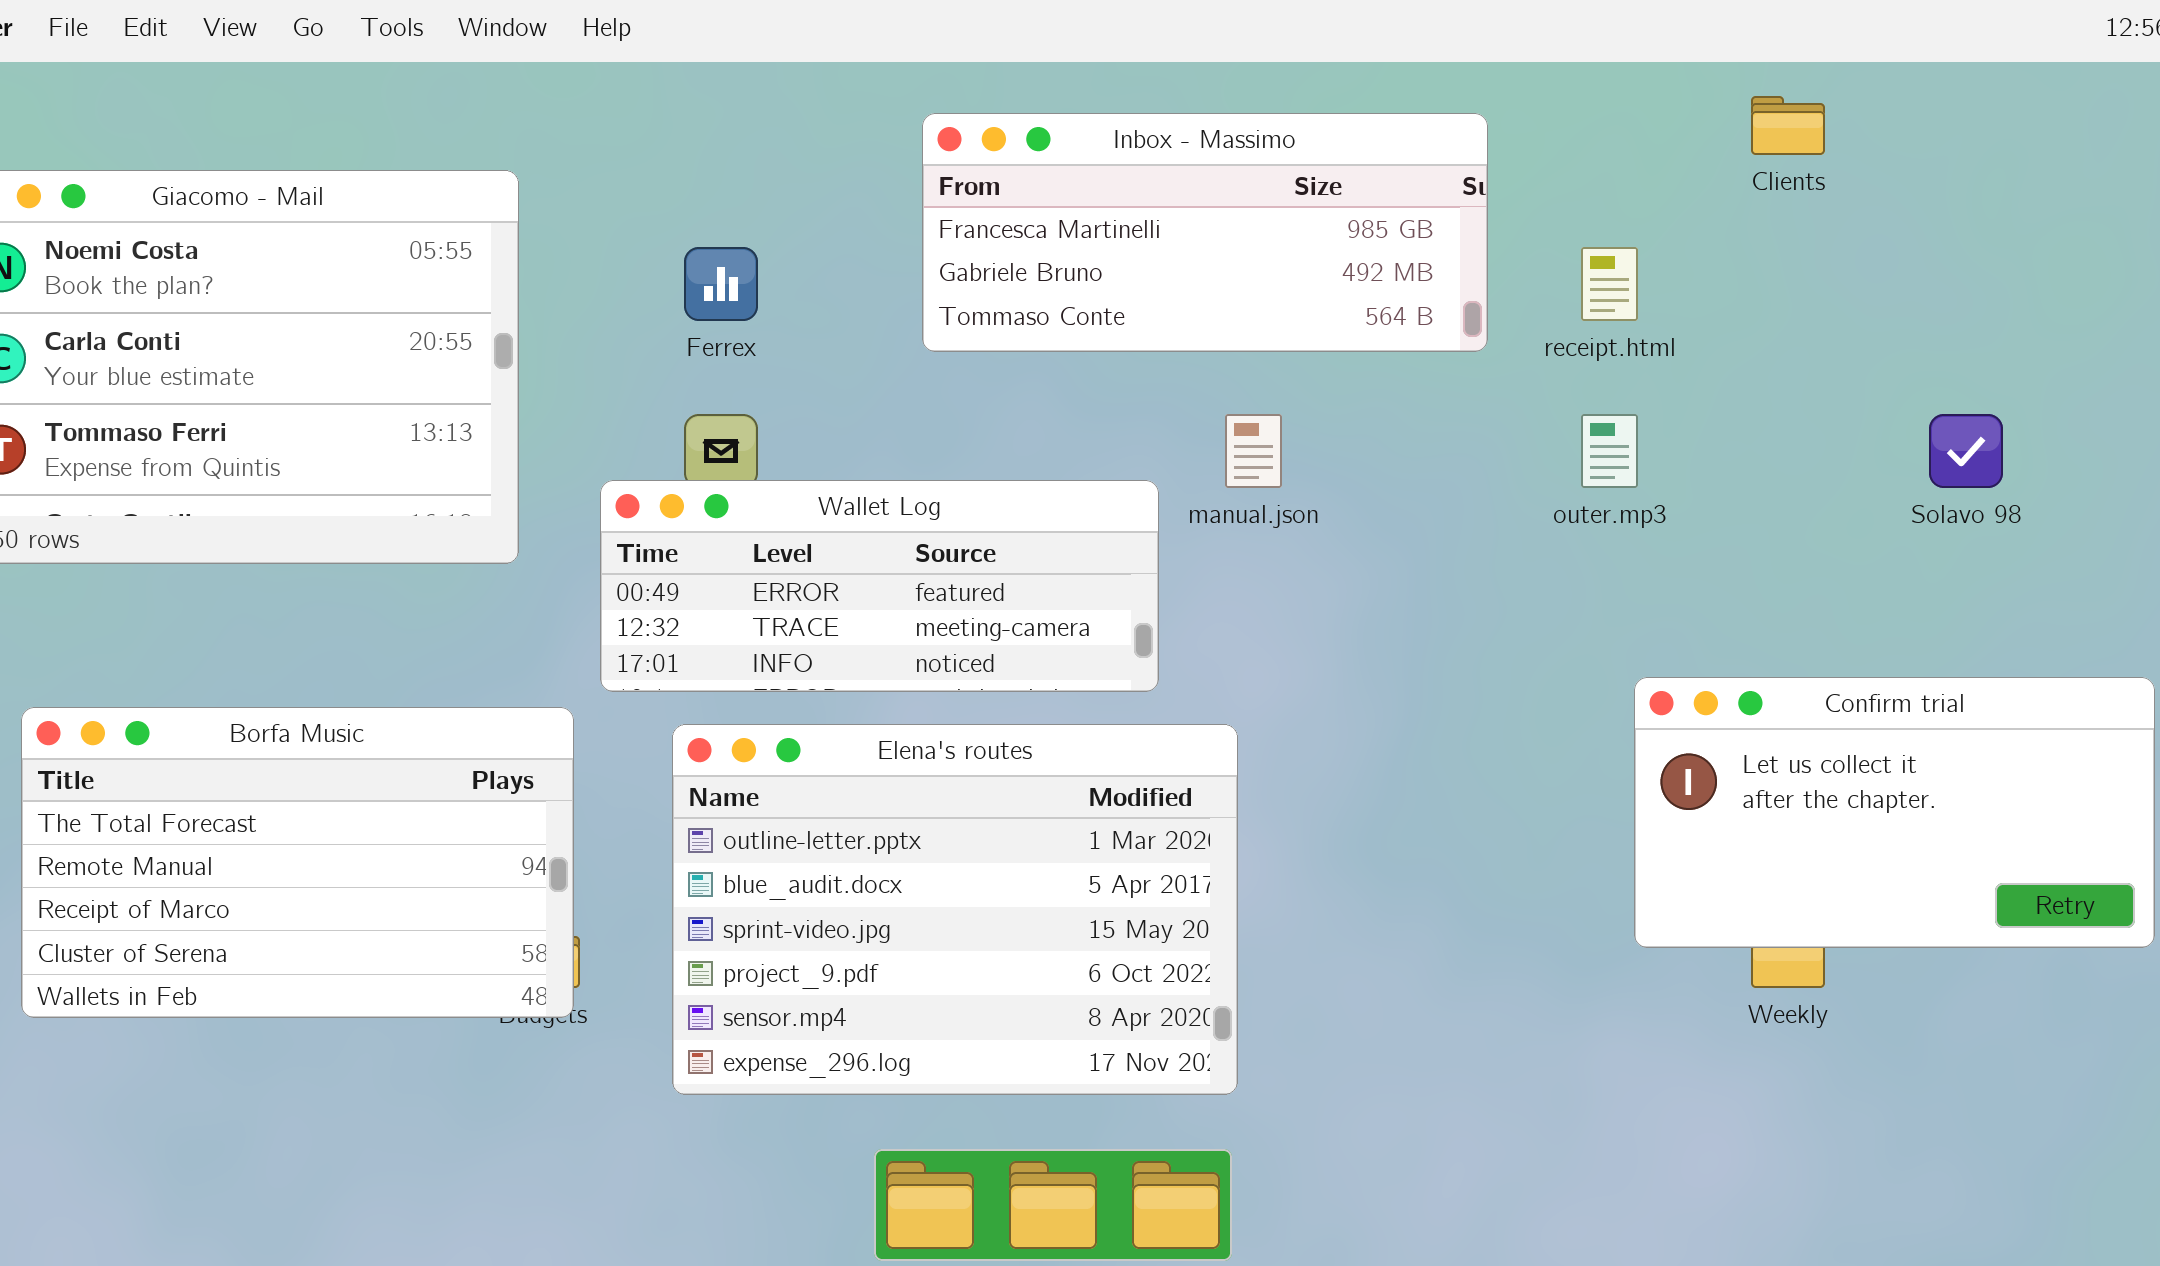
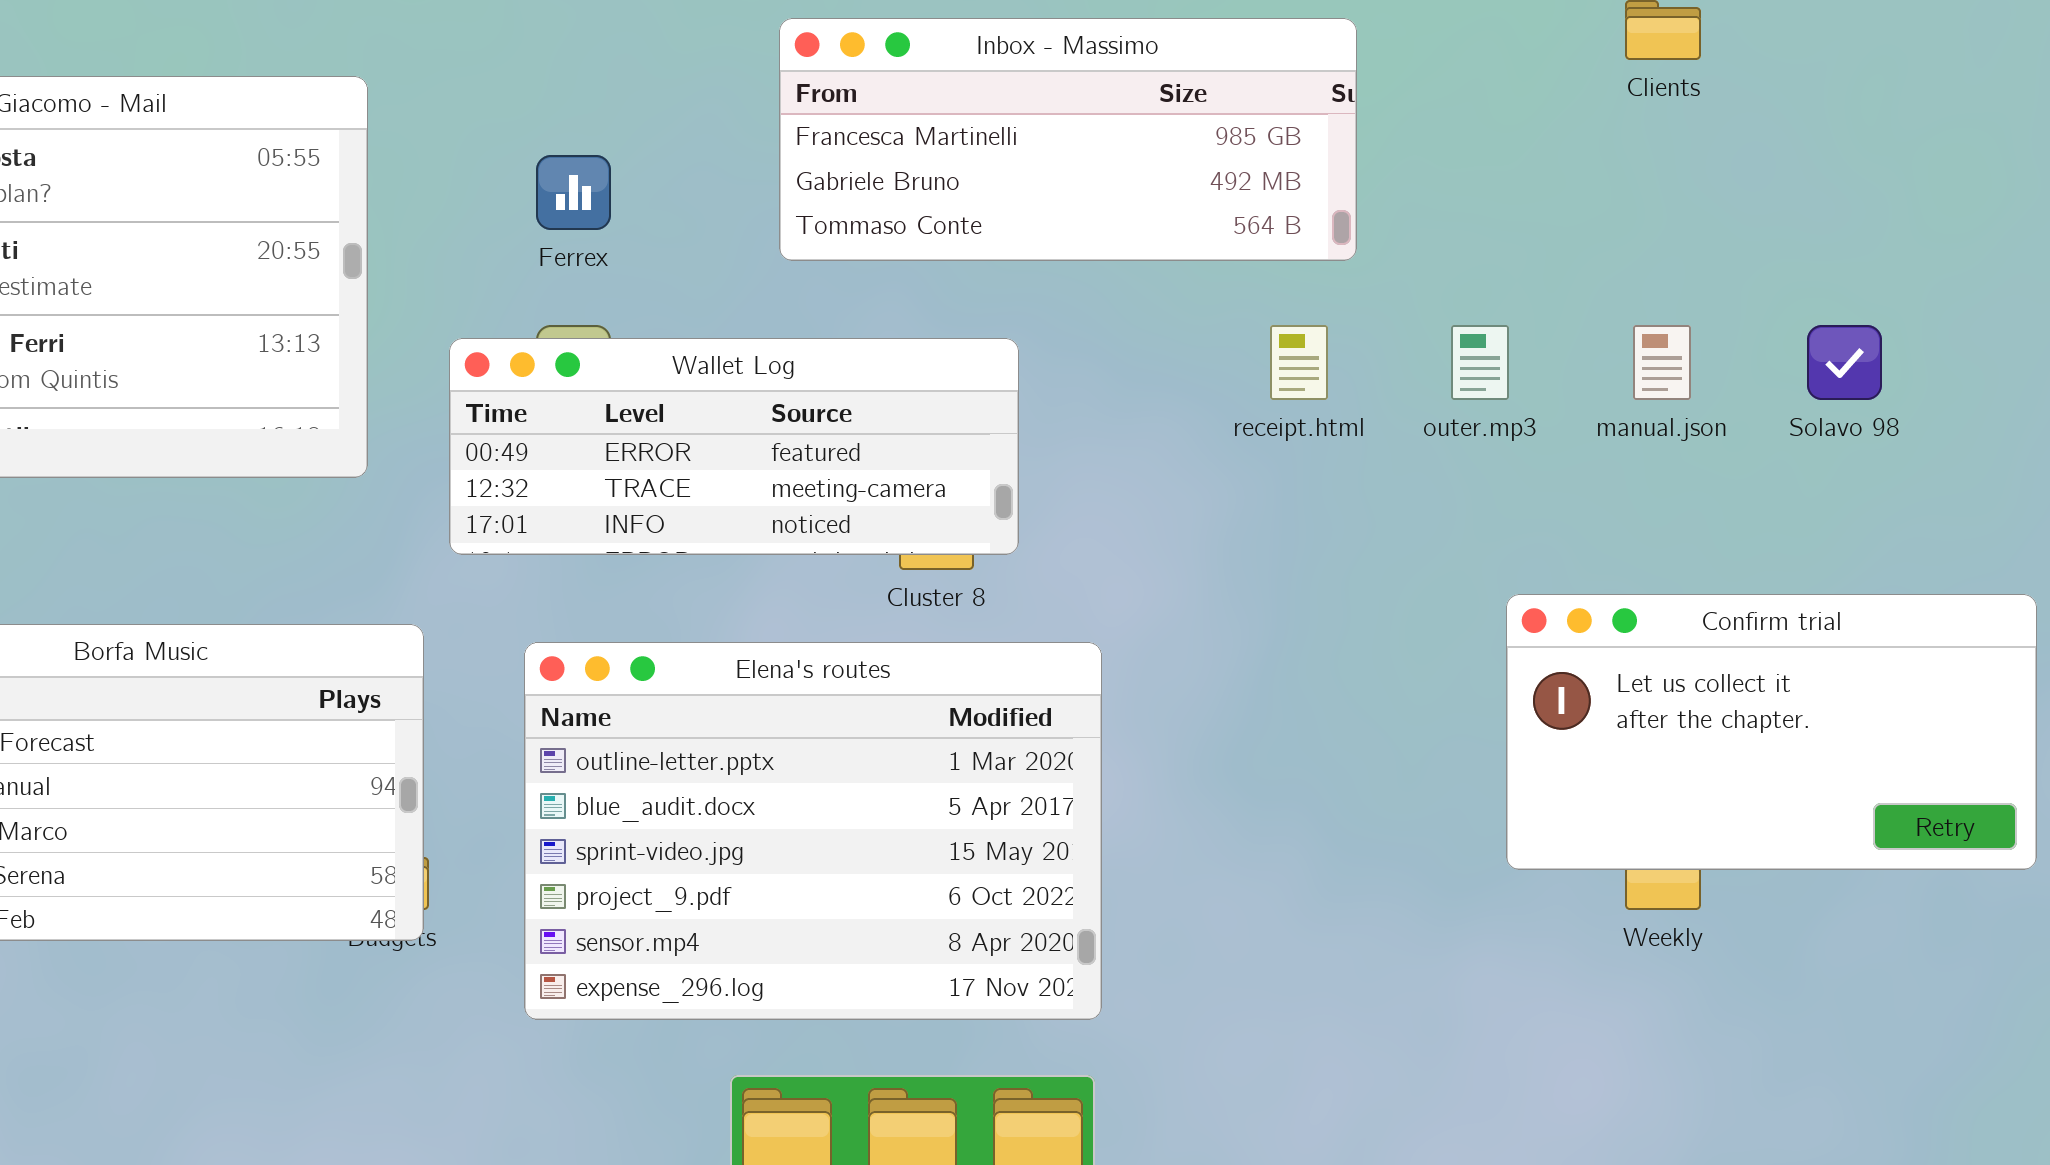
receipt.html: [1581,247,1638,321] -> [1270,325,1328,400], moved
manual.json: [1225,414,1282,488] -> [1633,325,1691,400], moved
Wallet Log: [600,480,1159,692] -> [449,338,1019,555], moved

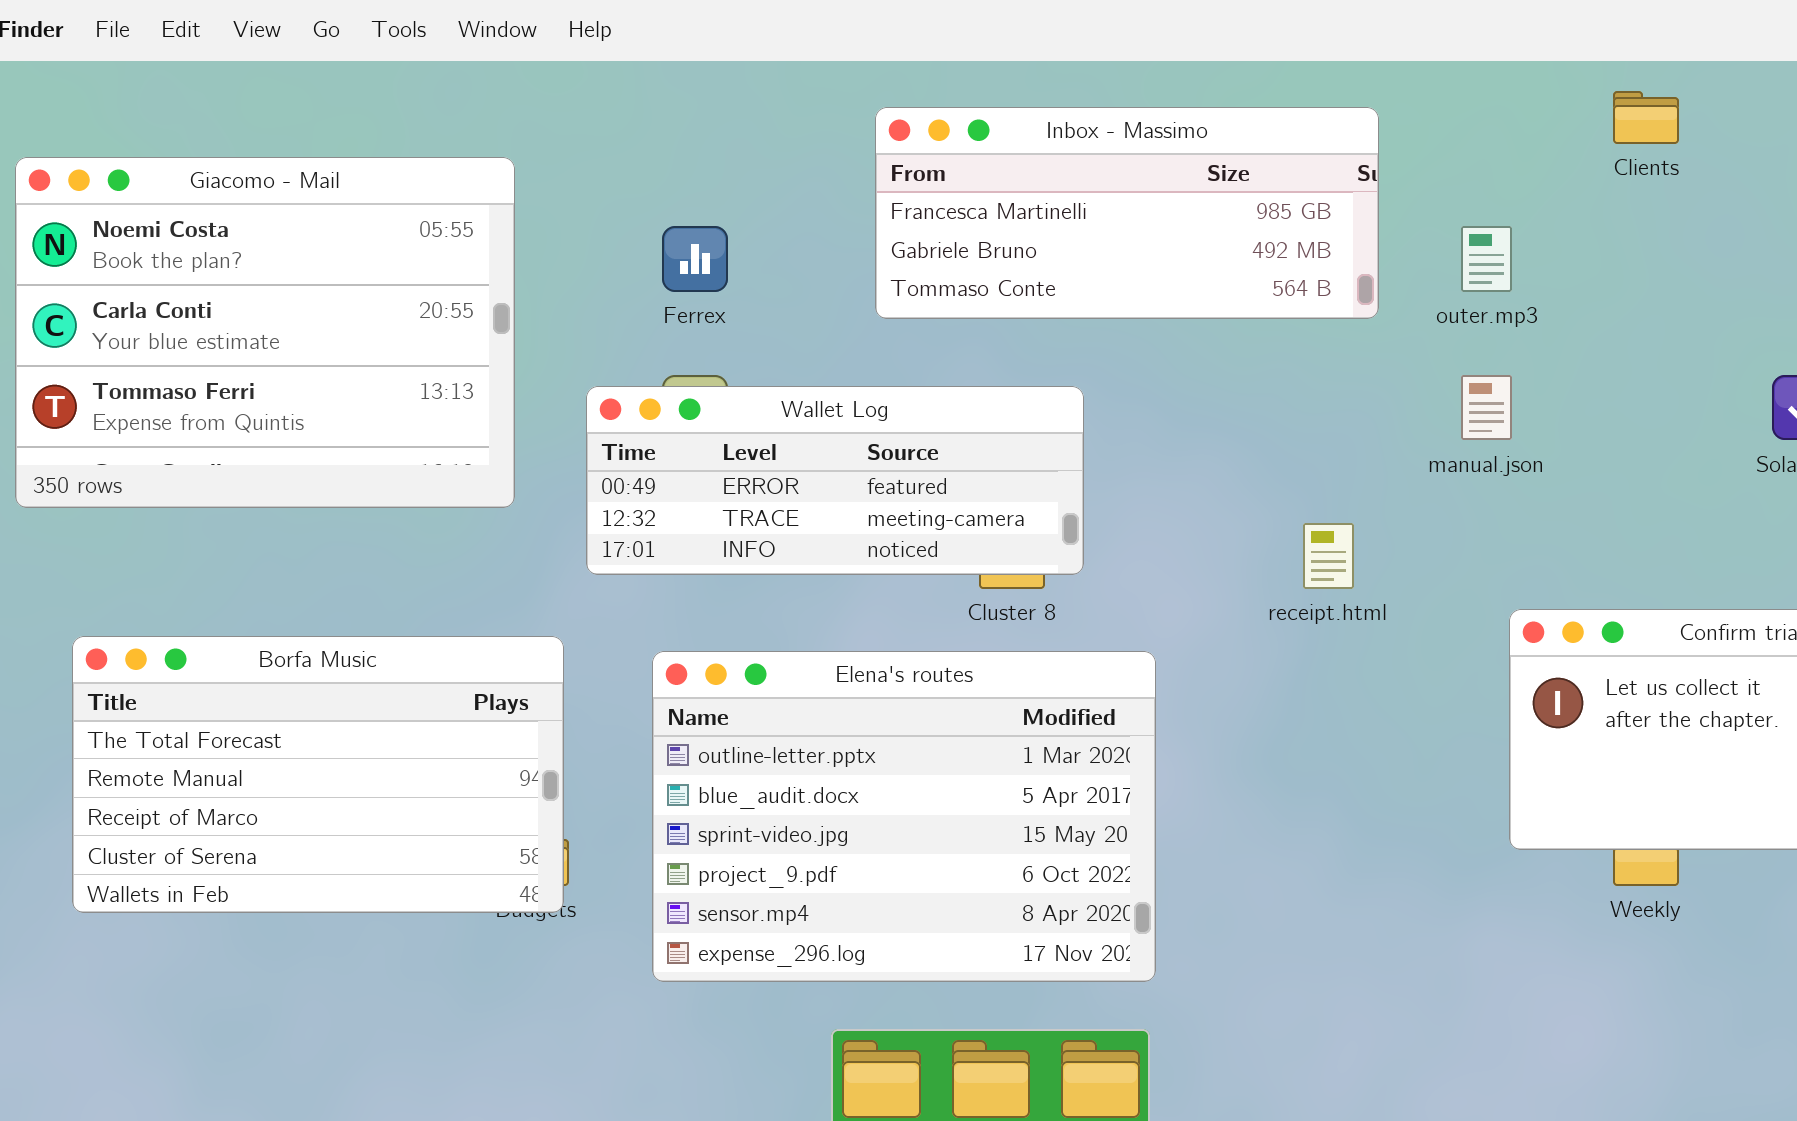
receipt.html: [1270,325,1328,400] -> [1303,523,1354,589], moved
outer.mp3: [1451,325,1509,400] -> [1461,226,1512,292], moved
manual.json: [1633,325,1691,400] -> [1461,375,1512,440], moved

